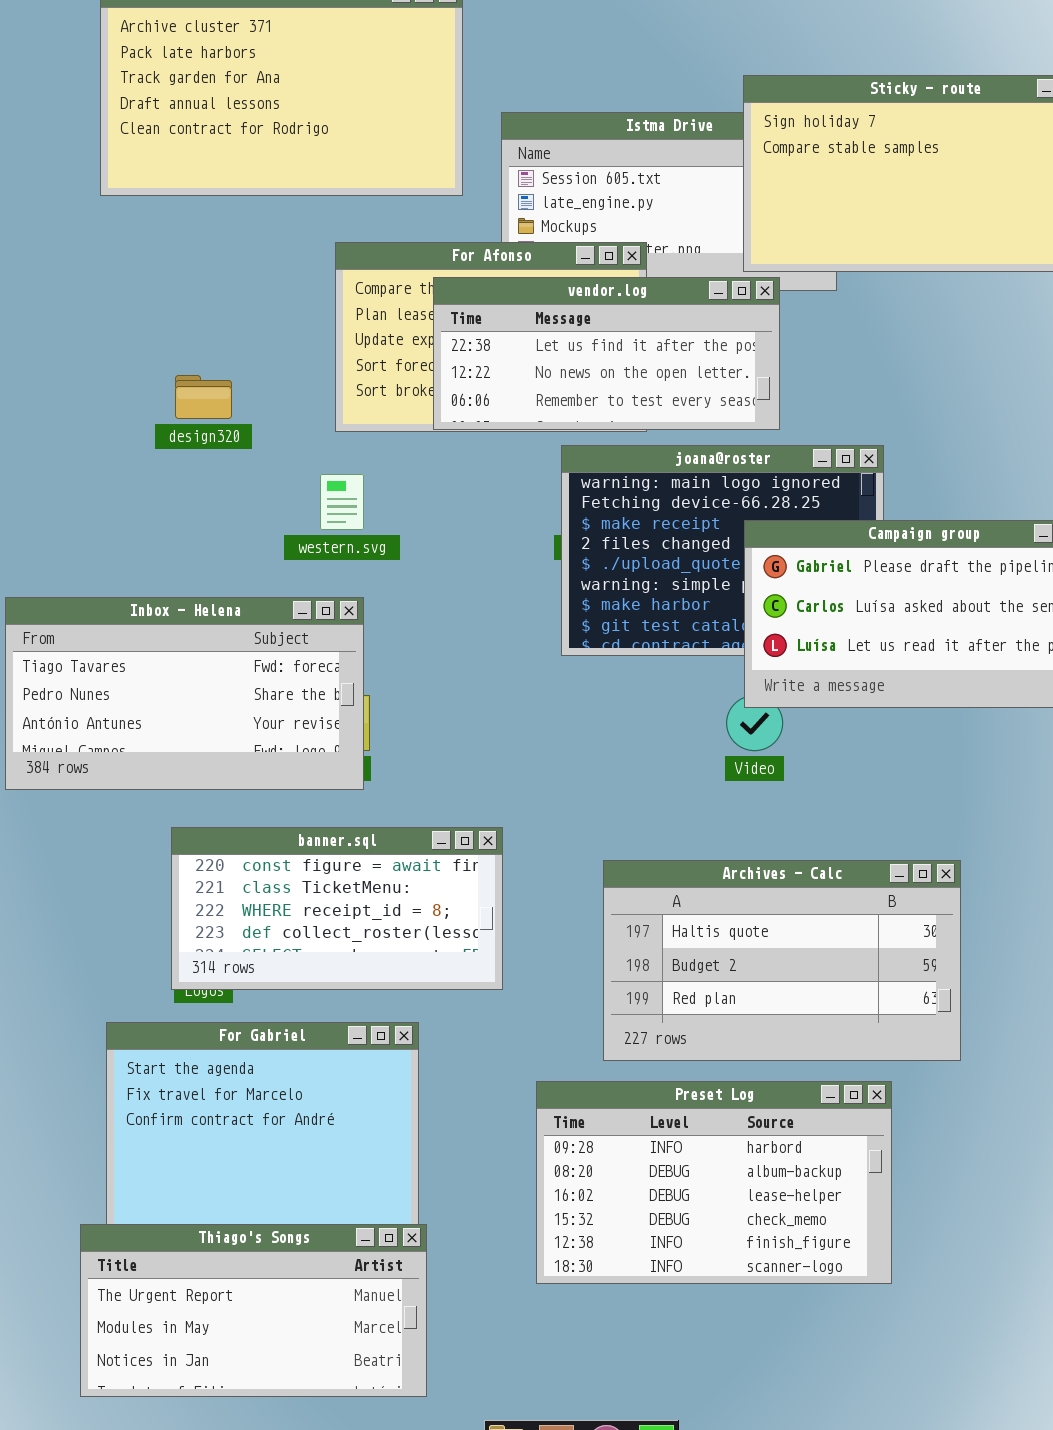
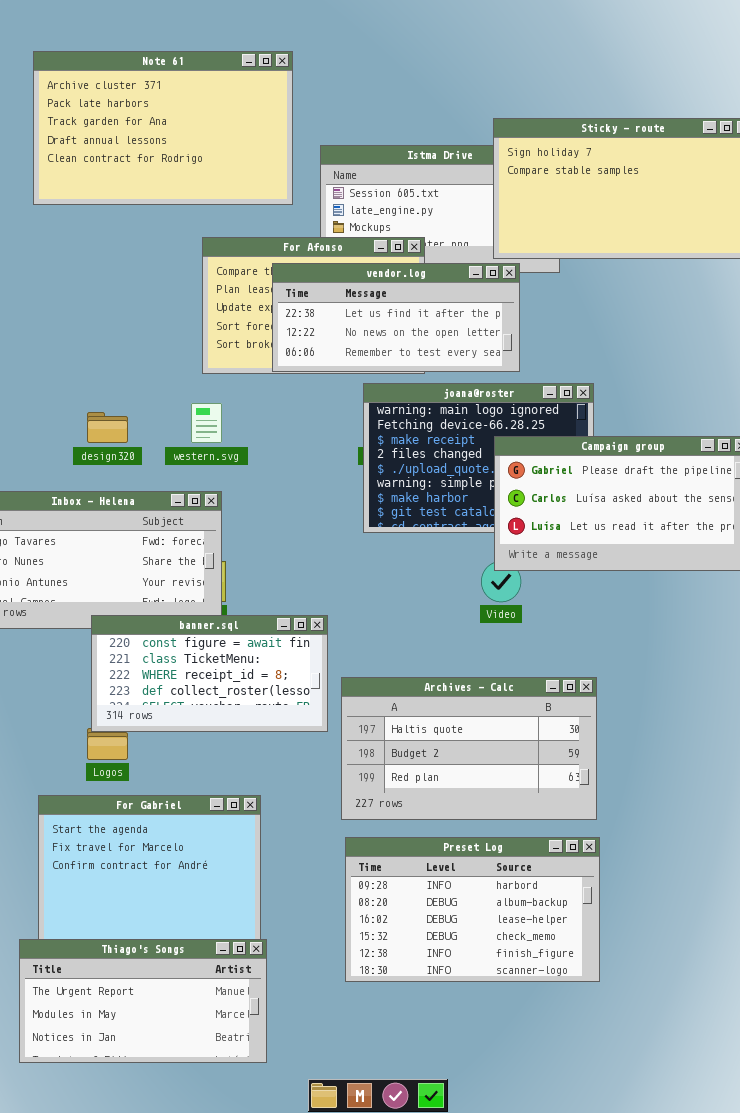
design320: [175,375,232,419] -> [87,412,128,443], moved
banner.sql: [171,827,503,990] -> [91,615,328,732], moved
Archives - Calc: [603,860,961,1061] -> [341,677,597,820], moved

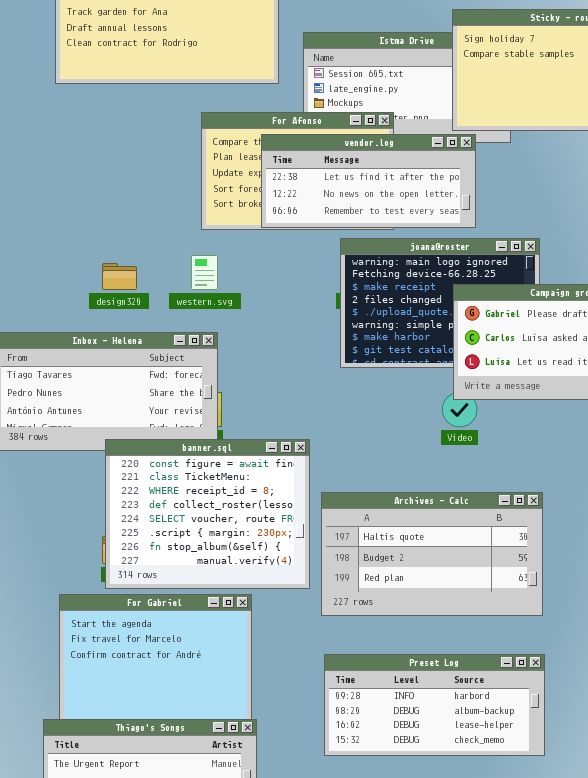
banner.sql: [91,615,328,732] -> [105,439,310,589], resized
Preset Log: [345,837,600,982] -> [324,654,545,756], resized

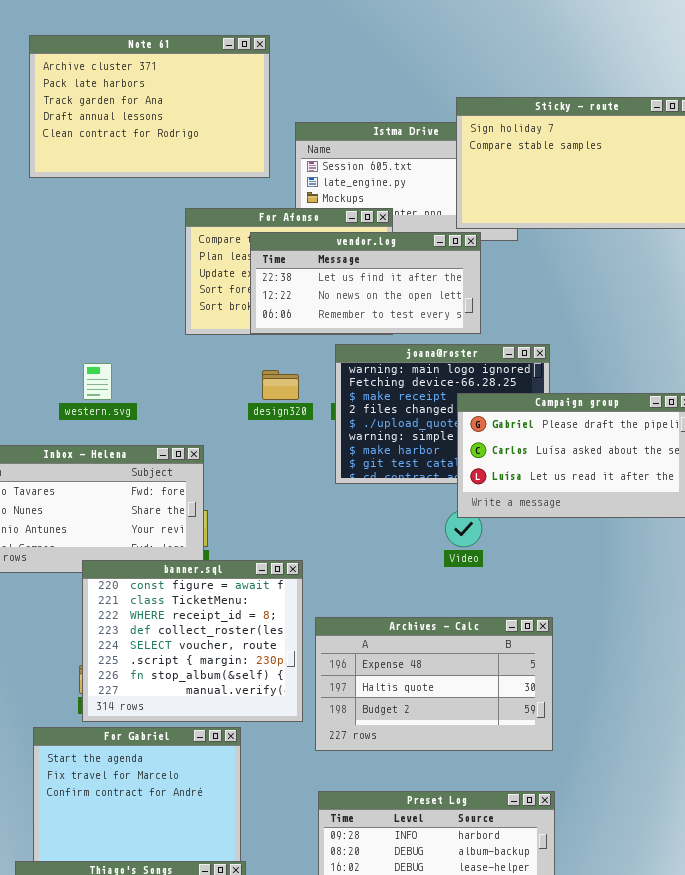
western.svg: [191,255,218,290] -> [83,363,112,400], moved
design320: [102,263,137,290] -> [262,370,299,400], moved
Archives - Calc: [321,492,543,616] -> [315,617,553,751], scrolled up 1 row

